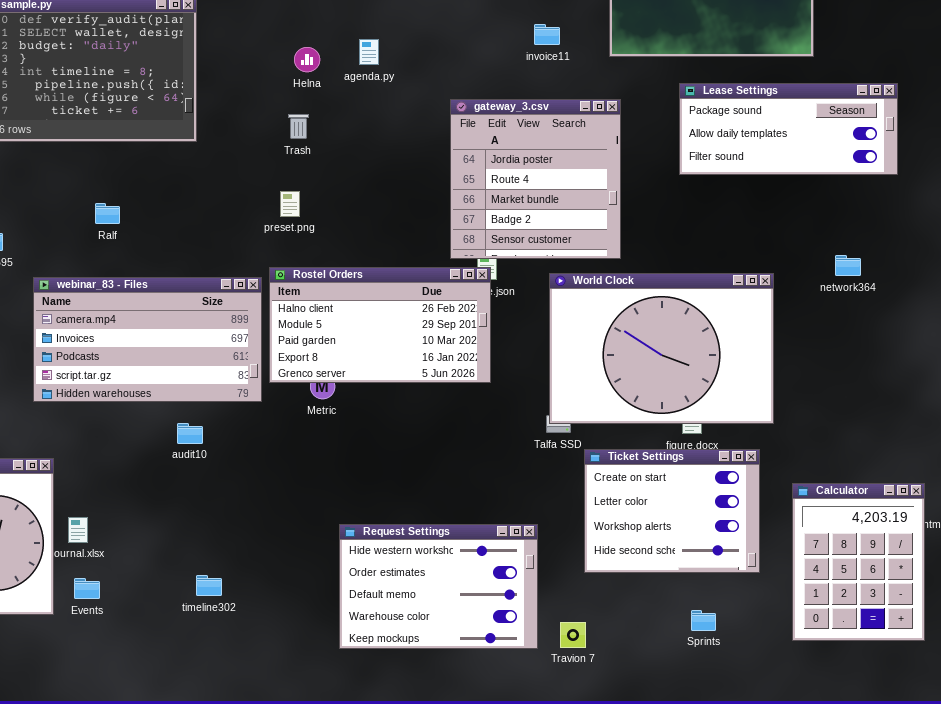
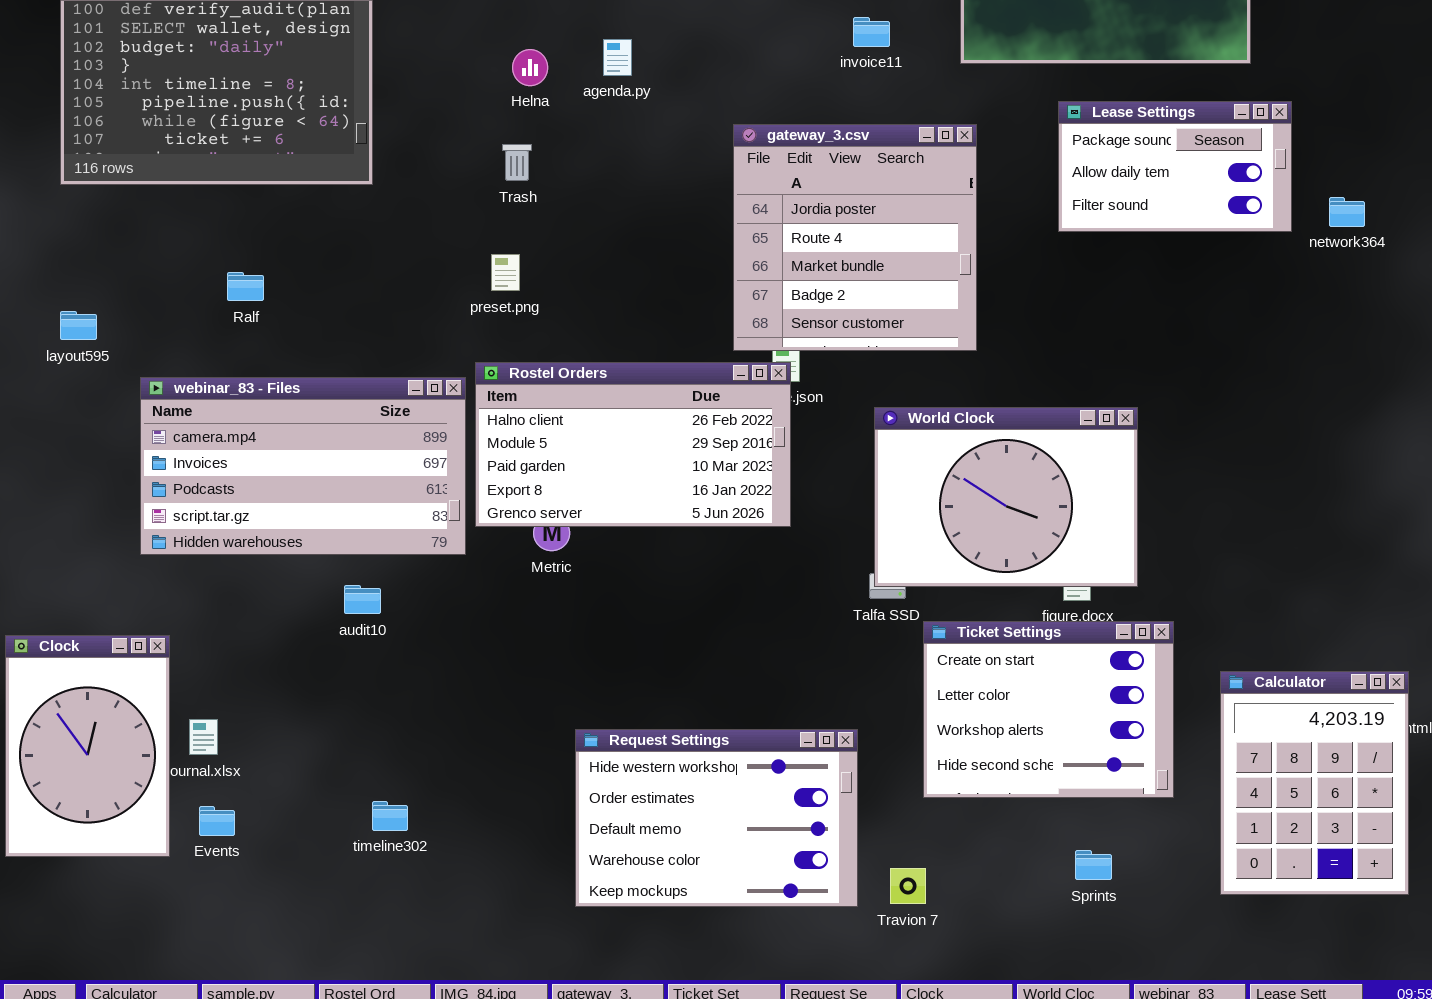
Lease Settings: [679,83,898,175] -> [1058,101,1292,232], resized
network364: [835,255,861,276] -> [1329,197,1365,227], moved
World Clock: [549,273,774,424] -> [874,407,1138,587], resized

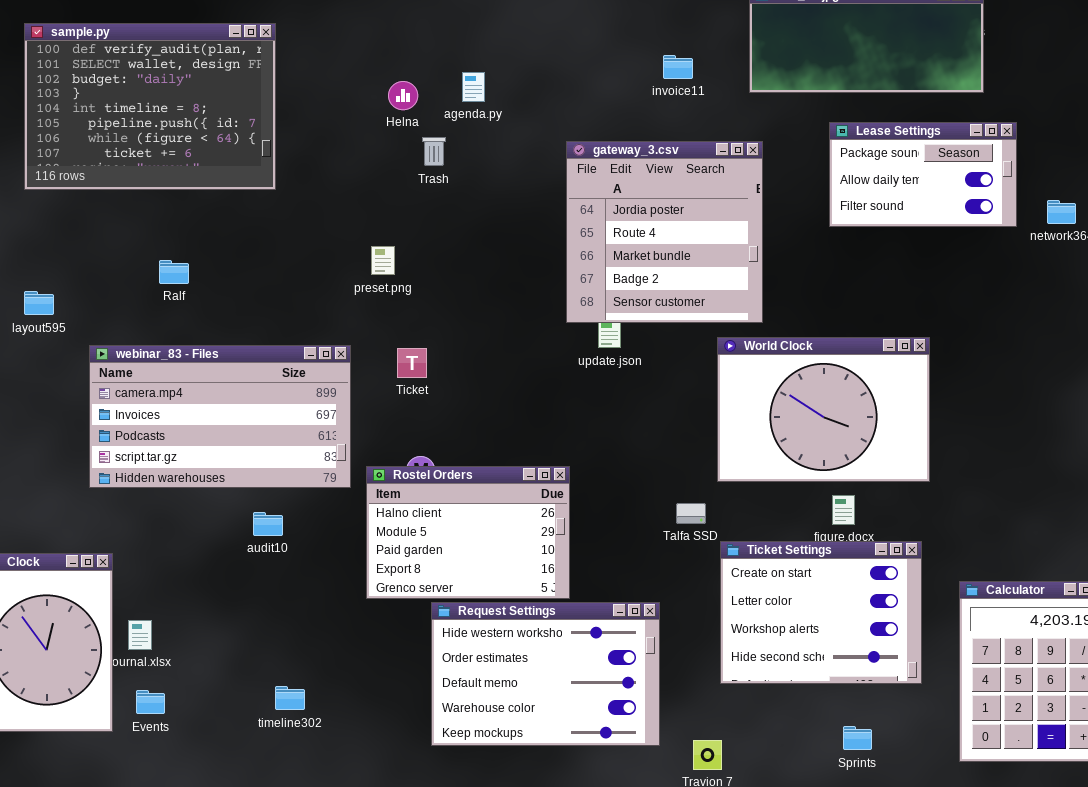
Trash: [502,144,532,181] -> [422,137,446,166], moved
Rostel Orders: [475,362,791,527] -> [366,466,570,599], moved, resized
World Clock: [874,407,1138,587] -> [717,337,930,482], moved
Request Settings: [575,729,858,907] -> [431,602,660,746], moved

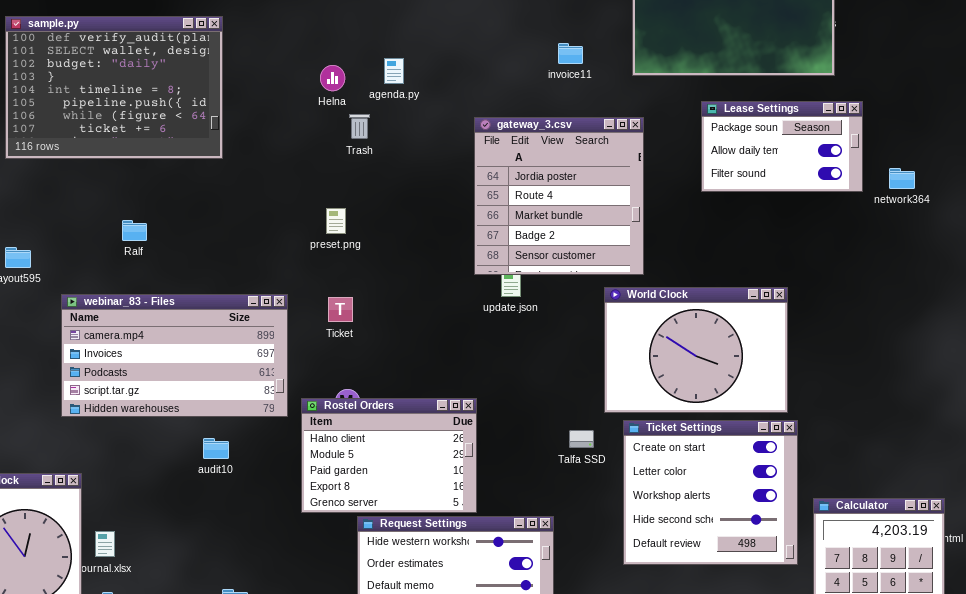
preset.png: [371,246,395,275] -> [326,208,346,234], moved
Ticket Settings: [720,541,922,684] -> [623,420,798,565], moved, resized

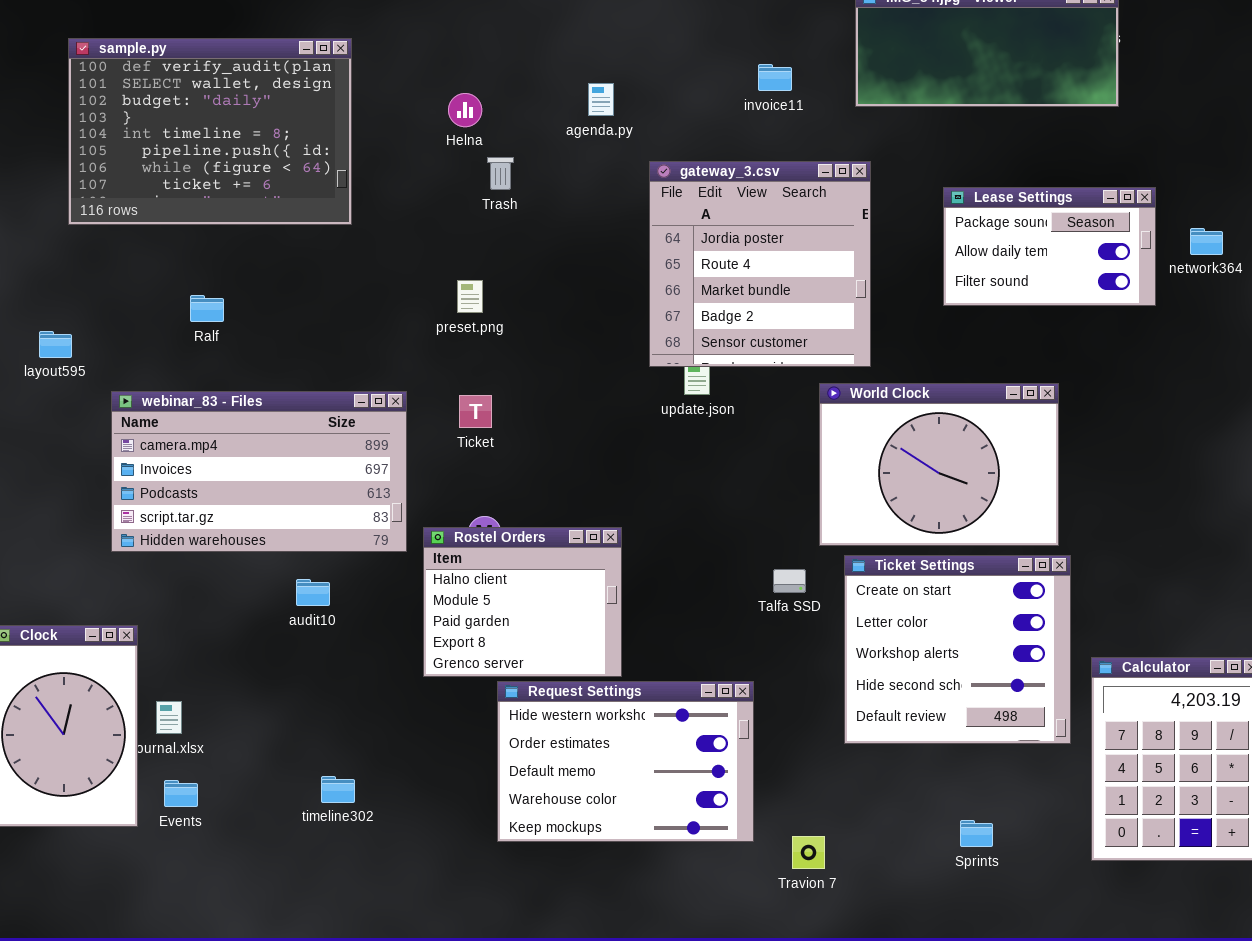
sample.py: [5,16,223,159] -> [68,38,352,225], moved
agenda.py: [384,58,404,84] -> [588,83,614,116], moved
Lease Settings: [701,101,863,192] -> [943,187,1156,306], moved
Rostel Orders: [301,398,477,513] -> [423,527,622,677], resized

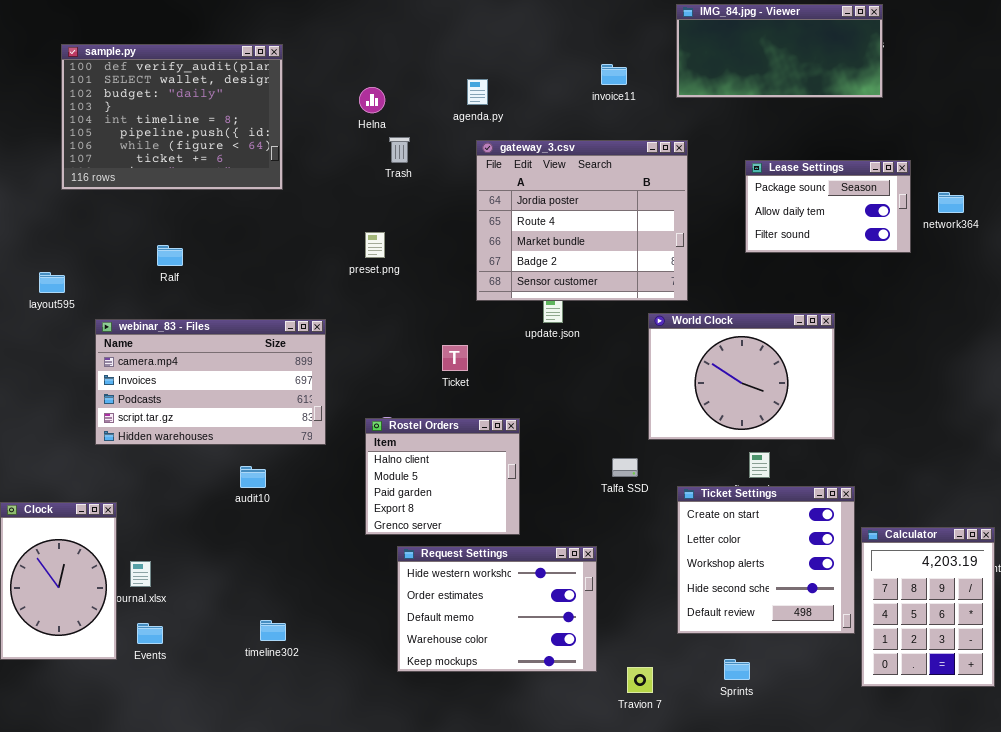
gateway_3.csv: [649,161,871,367] -> [476,140,688,301], resized
Ticket: [459,395,492,428] -> [442,345,468,371], moved
Rostel Orders: [423,527,622,677] -> [365,418,520,535], moved
Ticket Settings: [844,555,1071,744] -> [677,486,855,634], moved
Sprints: [960,820,993,847] -> [724,659,750,680], moved

